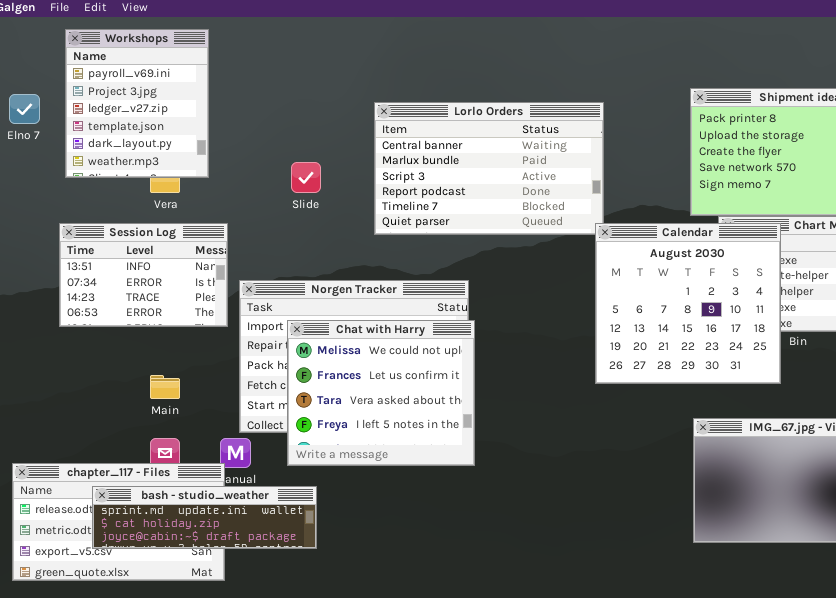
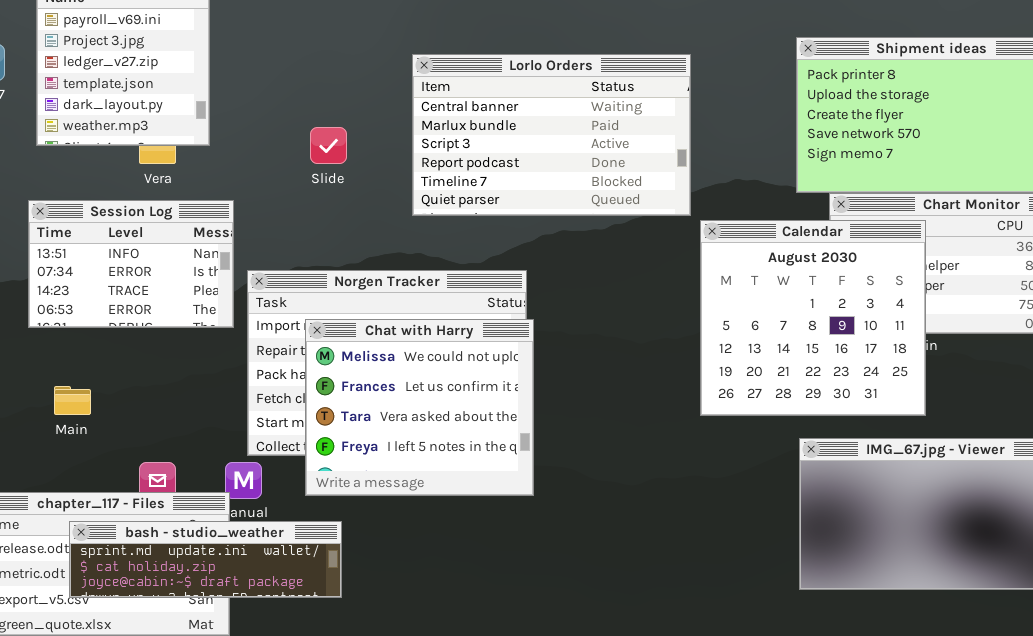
Calendar: [595,223,781,384] -> [700,220,926,416], moved
Main: [150,375,180,399] -> [54,386,91,415], moved

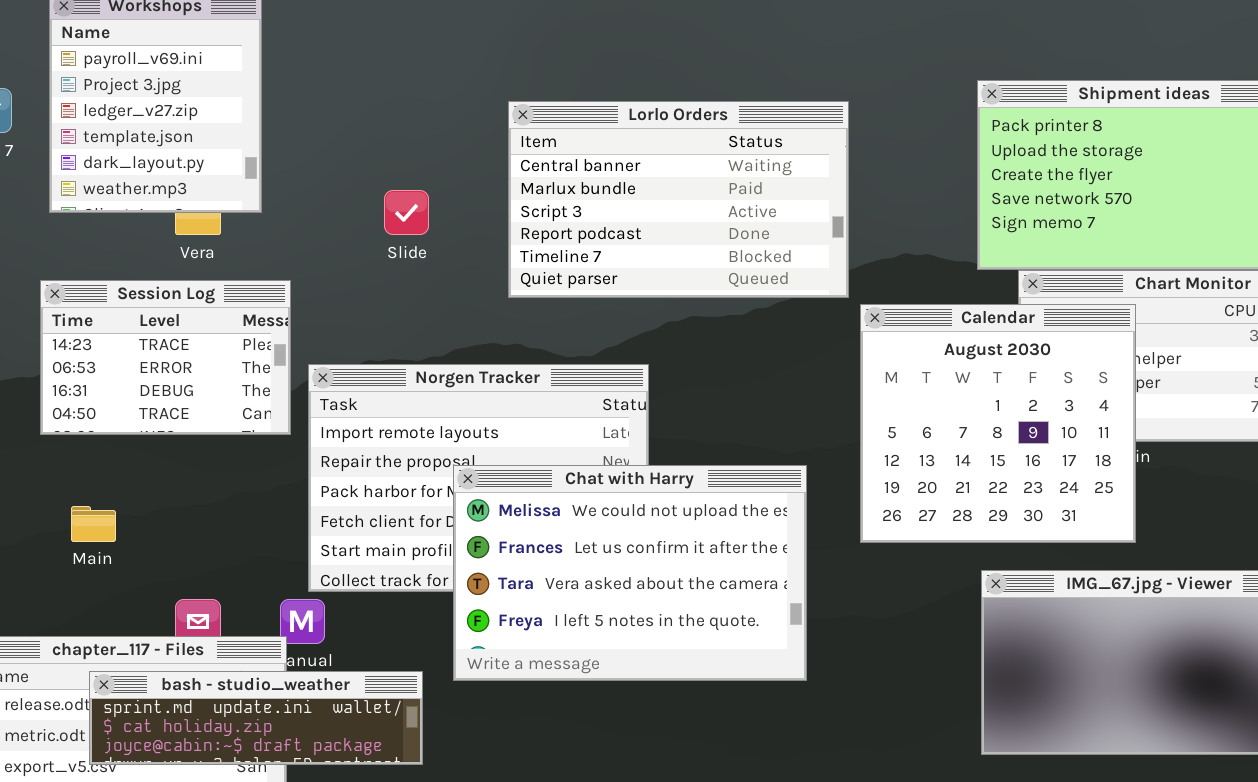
Session Log: [28,200,234,328] -> [40,280,291,435], scrolled down 2 rows
Chat with Harry: [305,319,534,496] -> [453,465,807,681], moved, resized

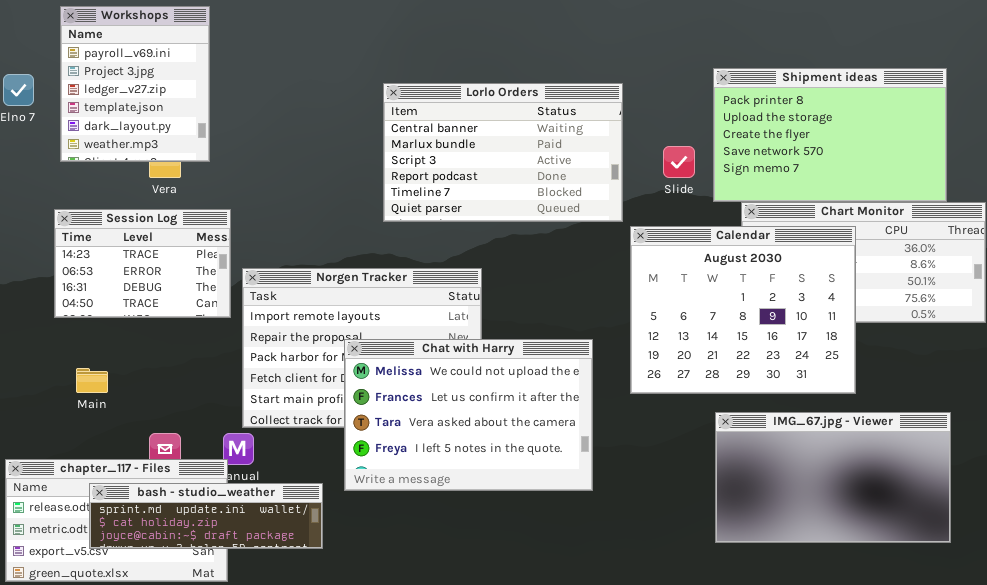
Slide: [384,190,429,235] -> [663,146,695,178], moved
Calendar: [860,304,1136,543] -> [630,226,856,394], resized

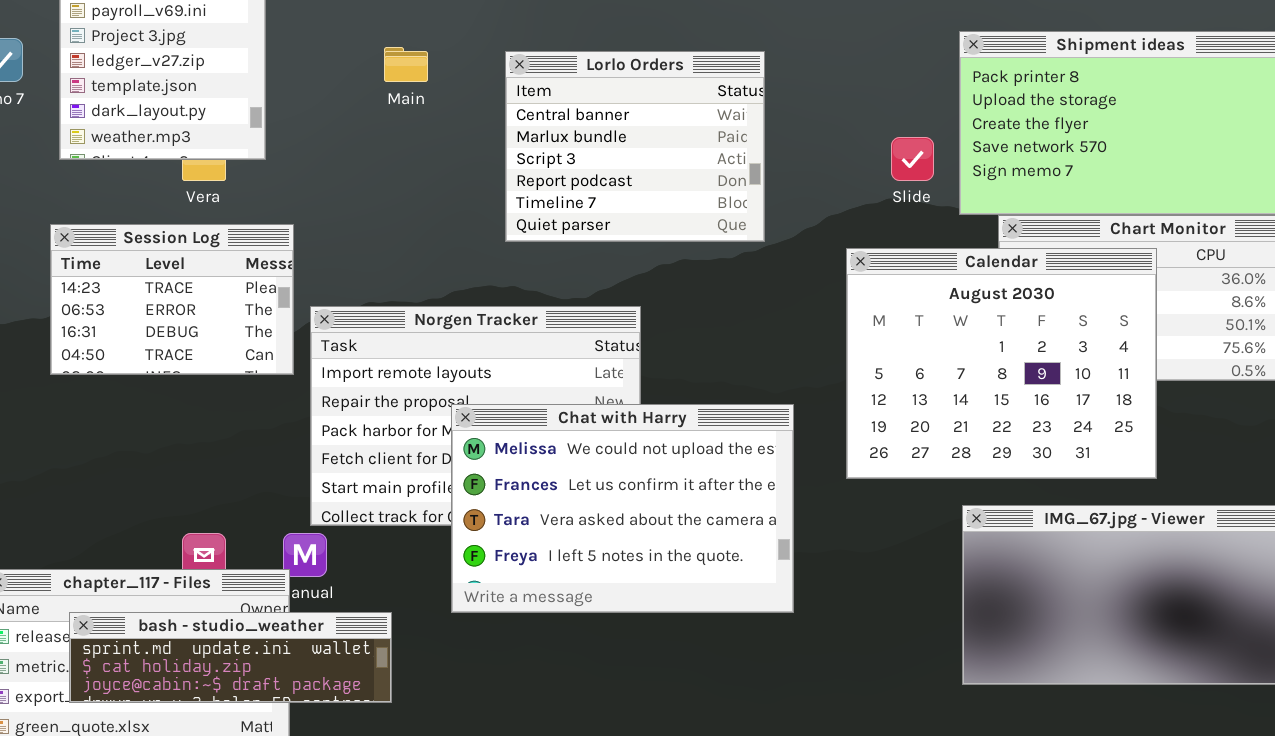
Lorlo Orders: [383,83,623,222] -> [505,51,765,242], resized
Main: [76,368,108,393] -> [384,47,428,82], moved
bash - studio_weather: [89,483,323,549] -> [69,612,392,703], moved

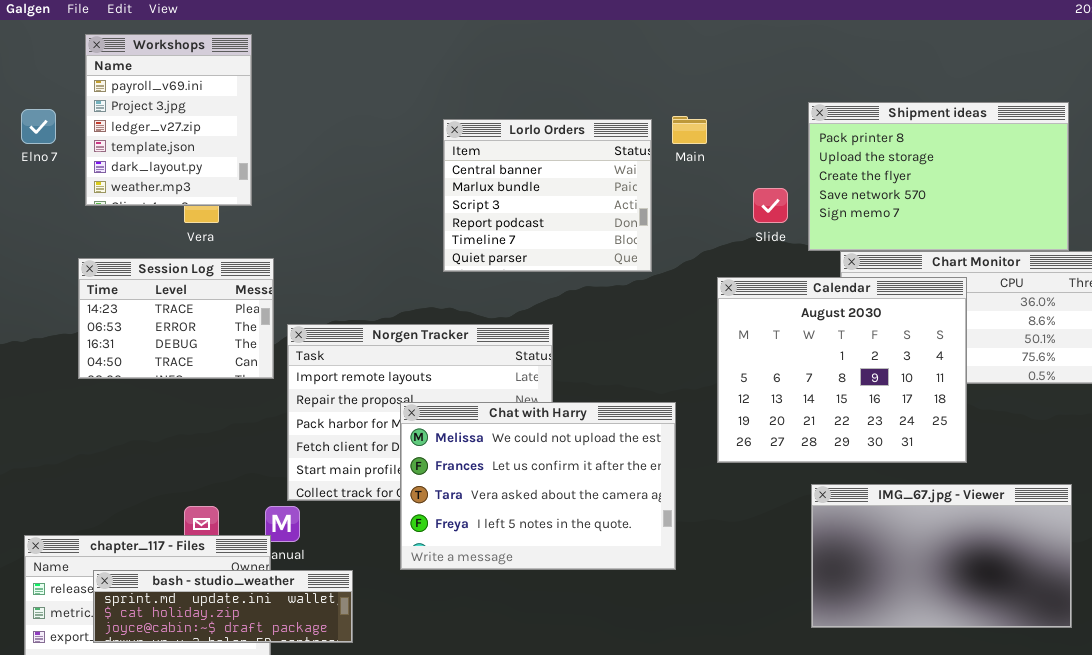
Main: [384,47,428,82] -> [672,116,707,144], moved

